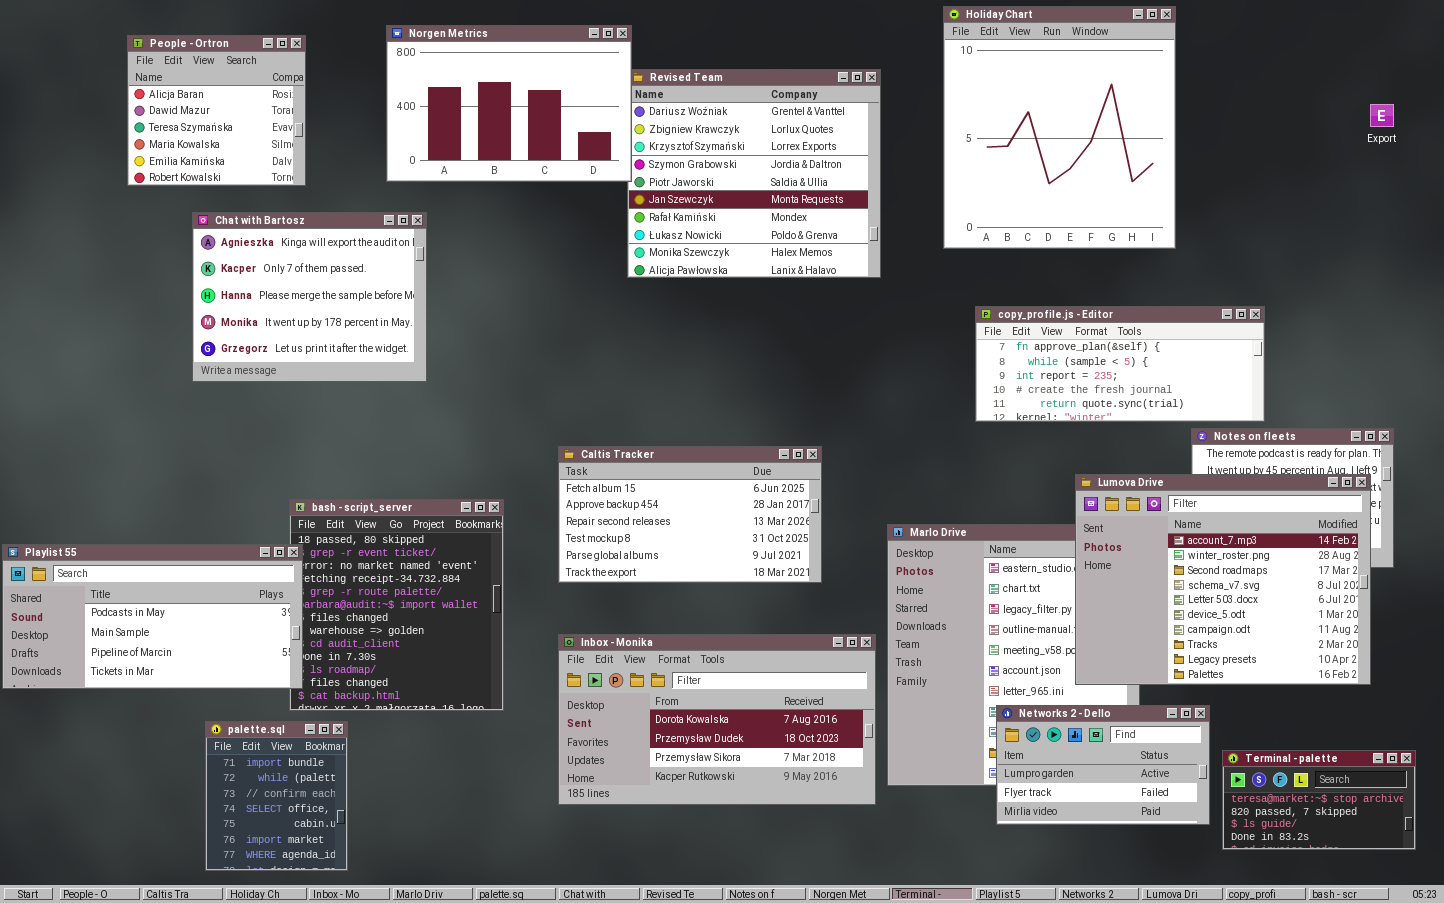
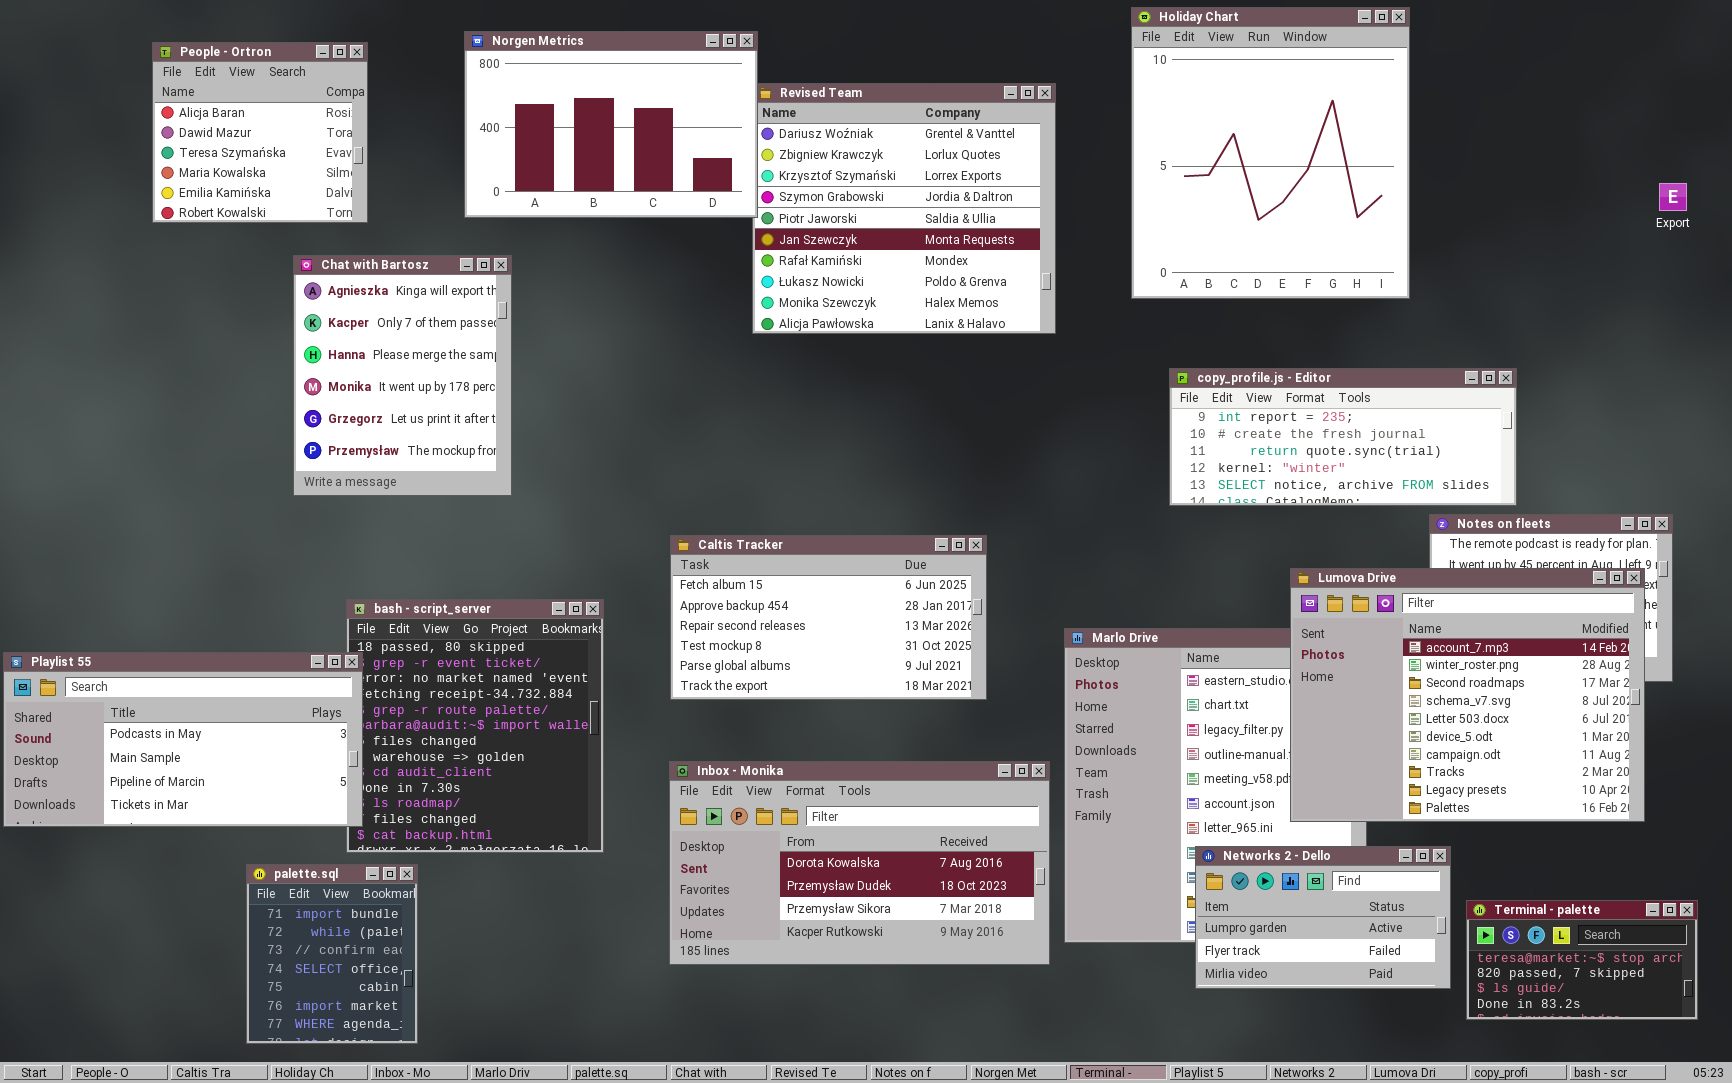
Export: [1370,104,1394,127] -> [1659,183,1687,211], moved
Chat with Bartosz: [192,212,427,382] -> [293,255,512,496], resized
copy_profile.js - Editor: [975,306,1265,422] -> [1169,368,1517,506], scrolled down 2 rows

